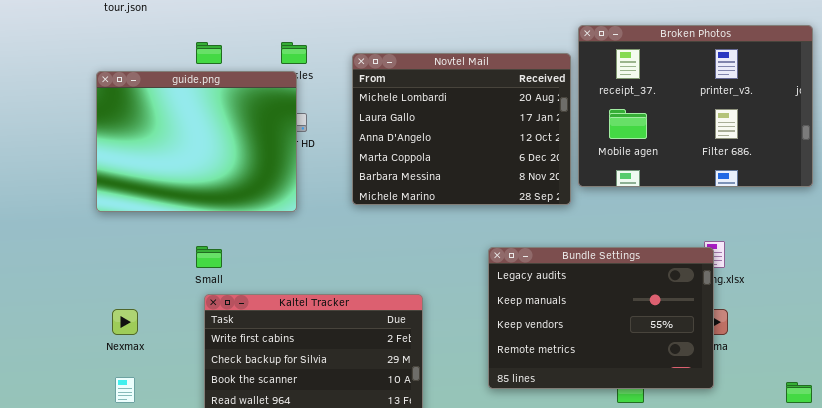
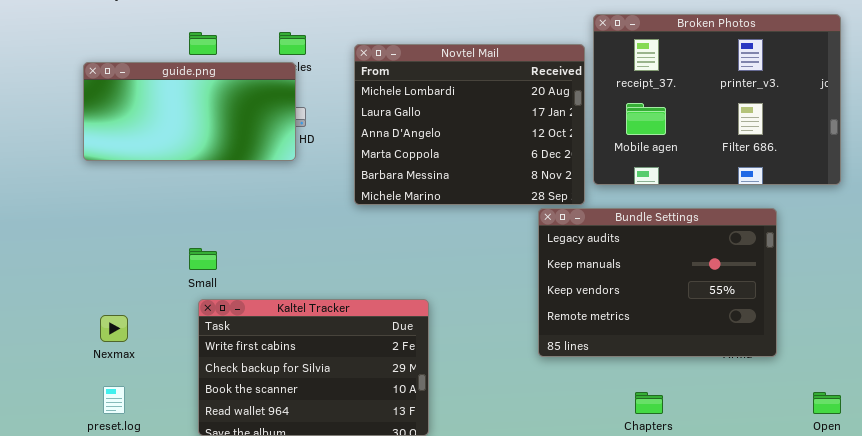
guide.png: [96,71,297,212] -> [83,62,296,161], resized
Bundle Settings: [488,247,714,389] -> [538,208,777,357], moved

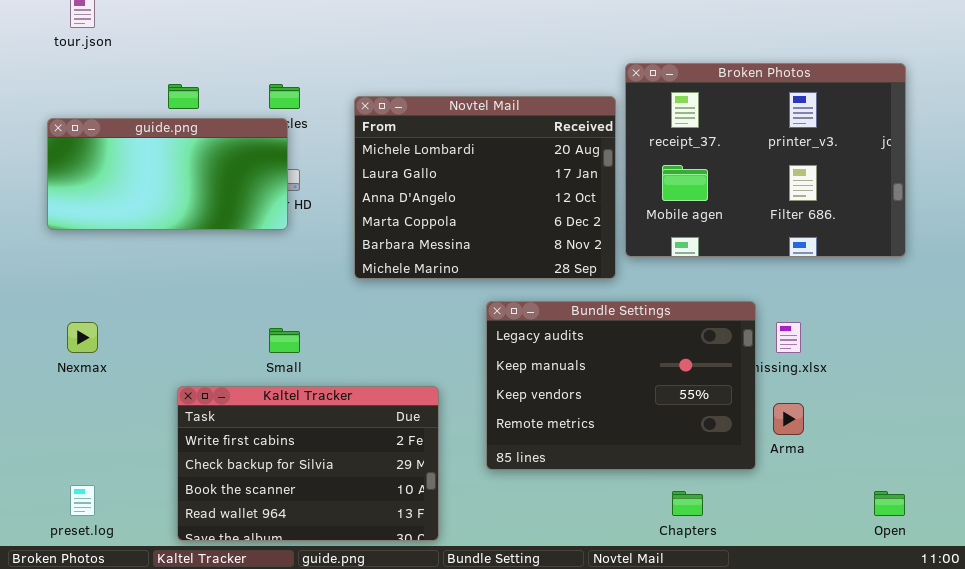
Bundle Settings: [538,208,777,357] -> [486,301,756,470], moved
Small: [189,248,217,270] -> [269,328,300,353], moved
Nexmax: [100,315,128,342] -> [67,322,98,353], moved

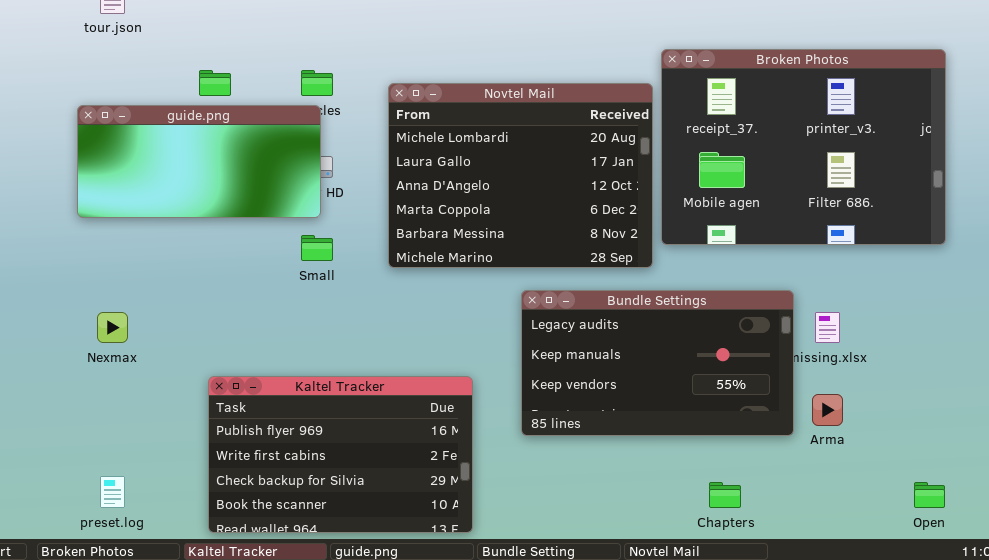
Bundle Settings: [486,301,756,470] -> [521,290,794,436], resized
Small: [269,328,300,353] -> [301,235,333,261], moved
Kaltel Tracker: [177,386,439,541] -> [208,376,473,533], scrolled up 1 row

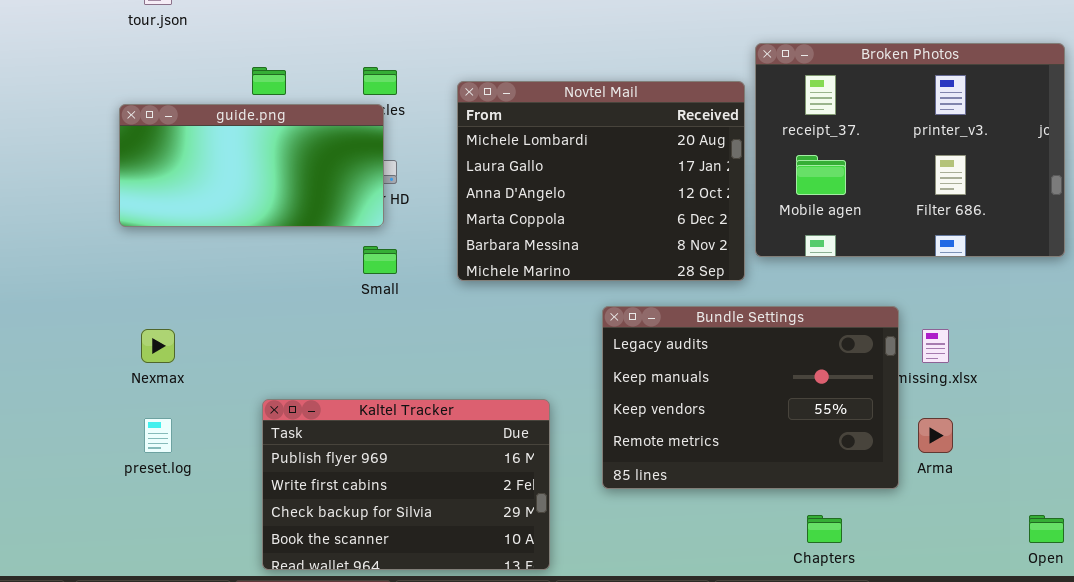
Bundle Settings: [521,290,794,436] -> [602,306,899,489], resized
preset.log: [100,476,125,508] -> [144,418,172,453], moved

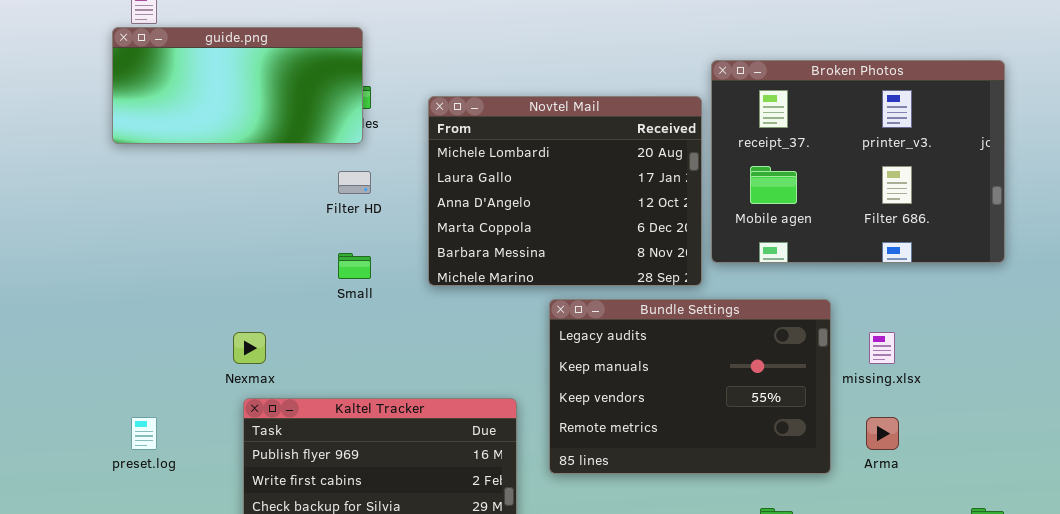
guide.png: [119,104,384,227] -> [112,27,363,144], moved
Bundle Settings: [602,306,899,489] -> [549,299,831,474], moved
Nexmax: [141,329,175,363] -> [233,332,266,364], moved

